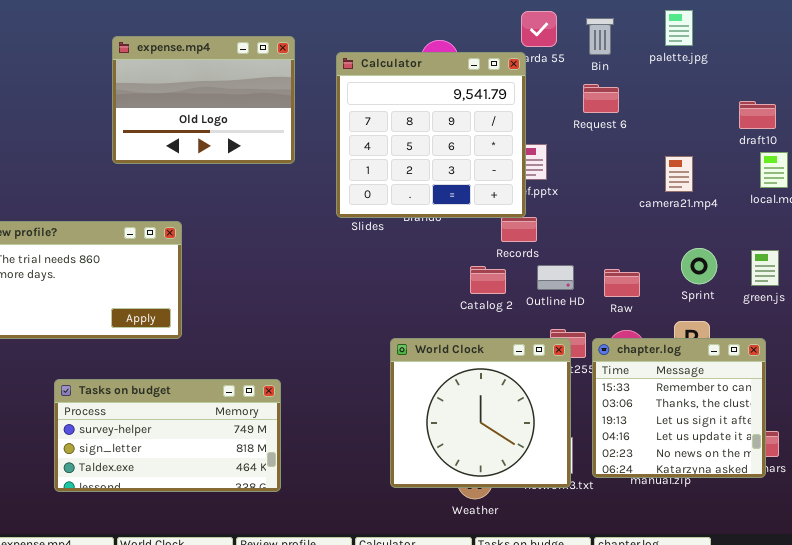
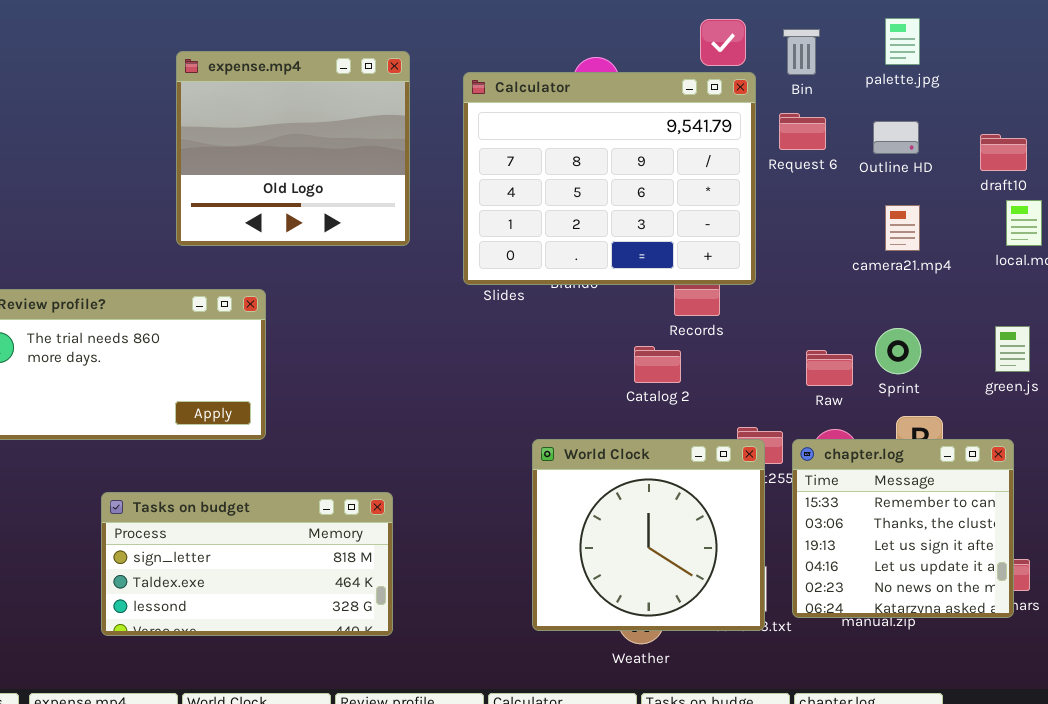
expense.mp4: [112,36,295,164] -> [176,51,410,246], resized
Calculator: [336,52,526,218] -> [463,72,756,285], resized
Sprint: [681,248,717,284] -> [875,328,921,374], moved
Outline HD: [537,265,574,290] -> [873,121,919,154], moved
Tasks on budget: [54,379,281,492] -> [101,492,393,636], scrolled down 1 row

